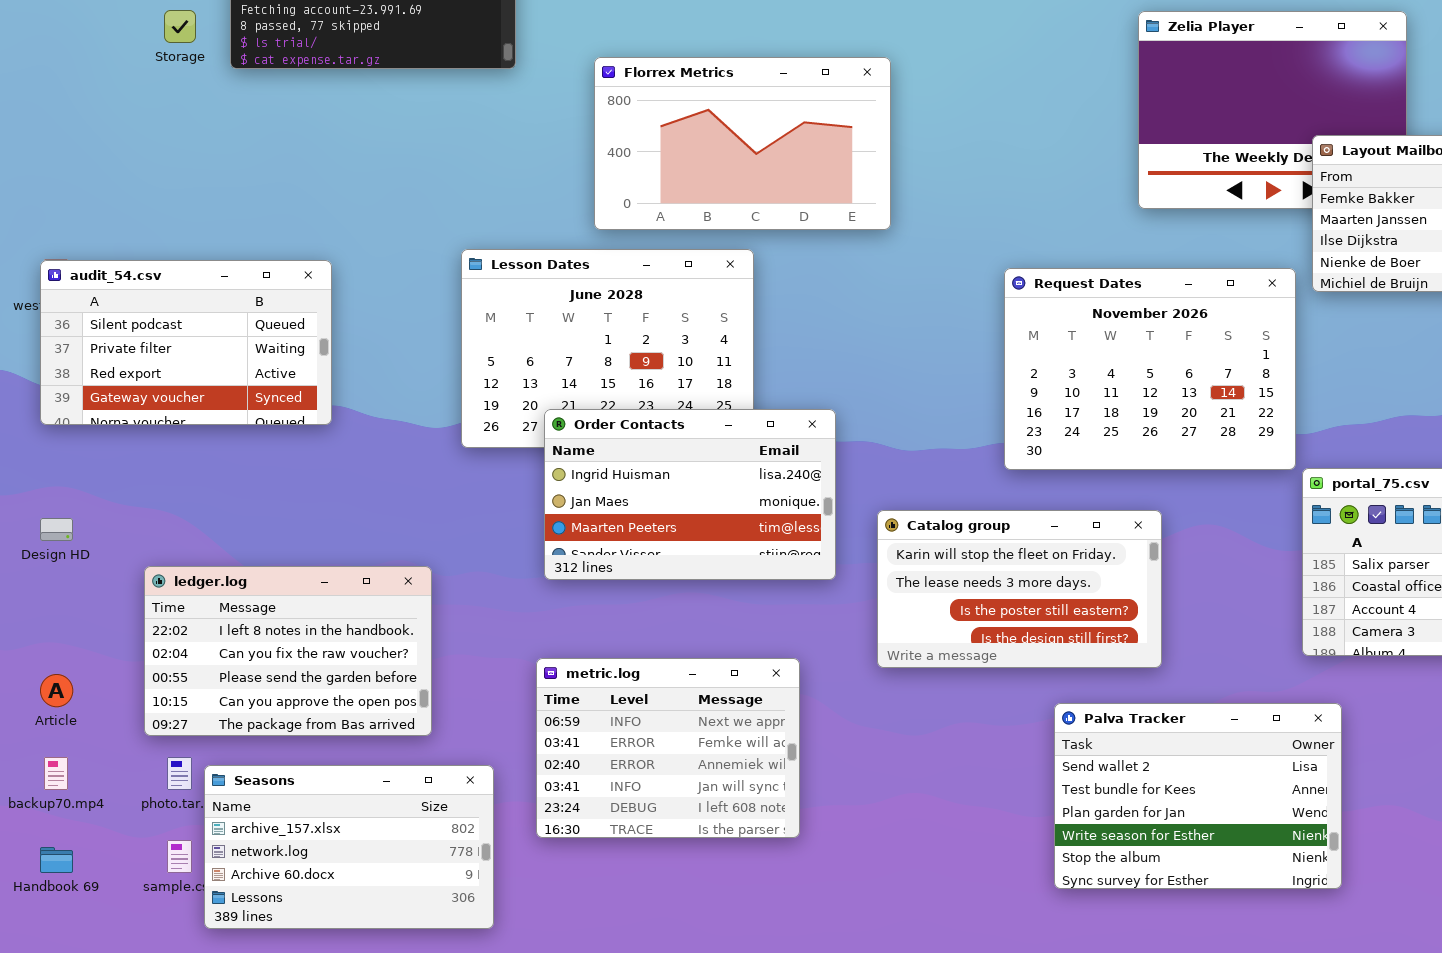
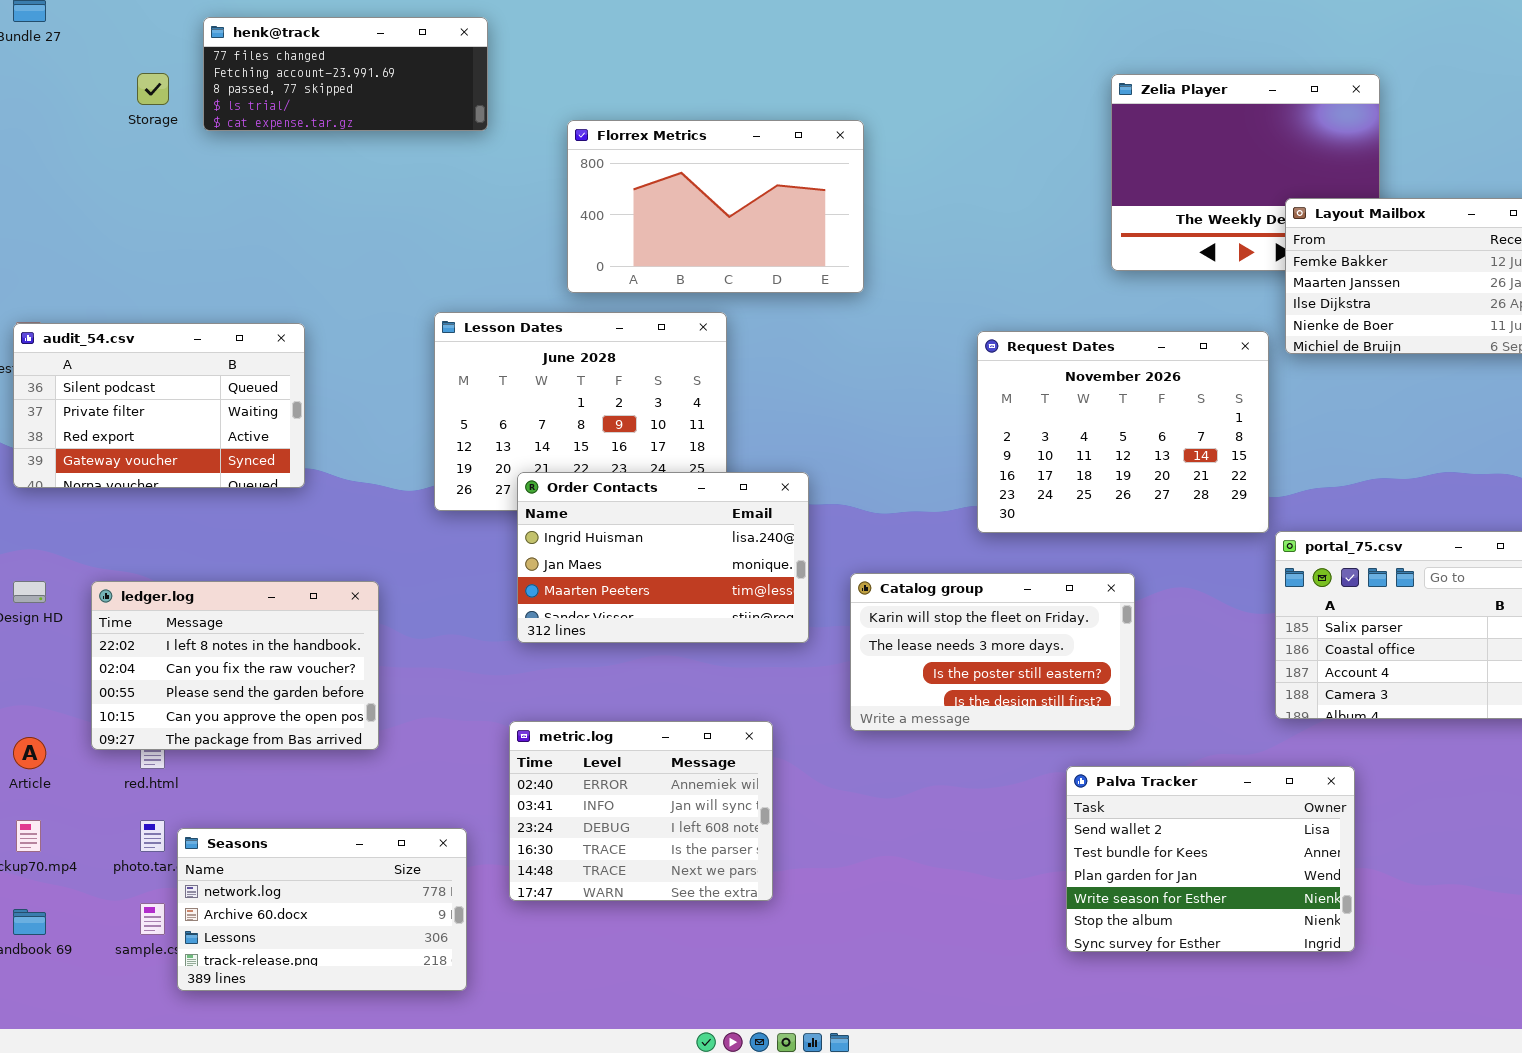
ledger.log: [144,566,432,736] -> [91,581,379,750], moved
metric.log: [536,658,800,838] -> [509,721,773,901], scrolled down 2 rows
Palva Tracker: [1054,703,1342,889] -> [1066,766,1355,952], moved
Seasons: [204,765,494,929] -> [177,828,467,991], scrolled down 1 row

